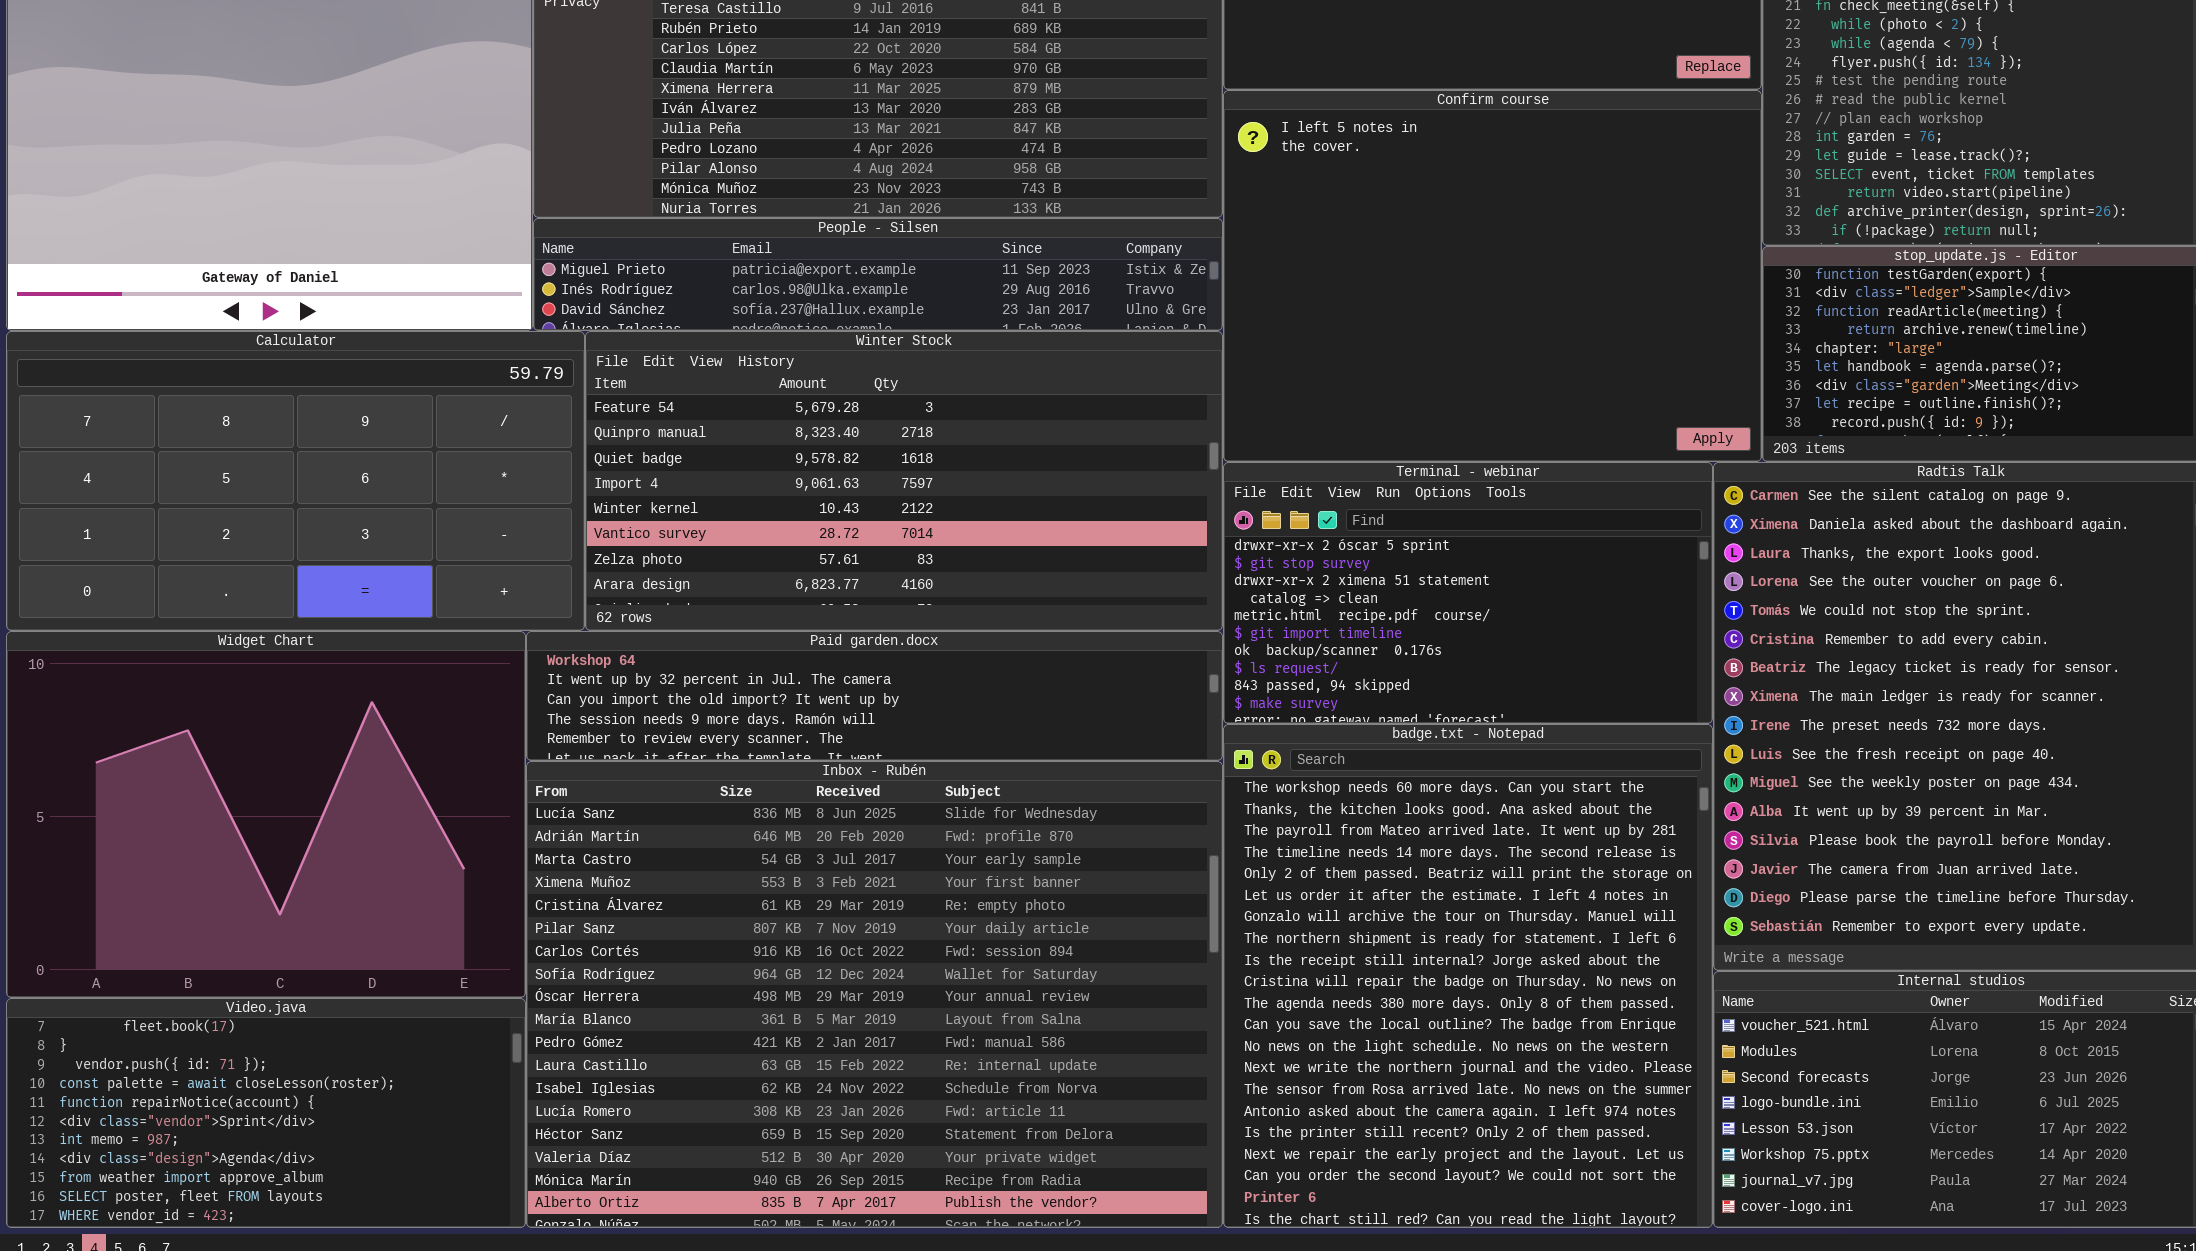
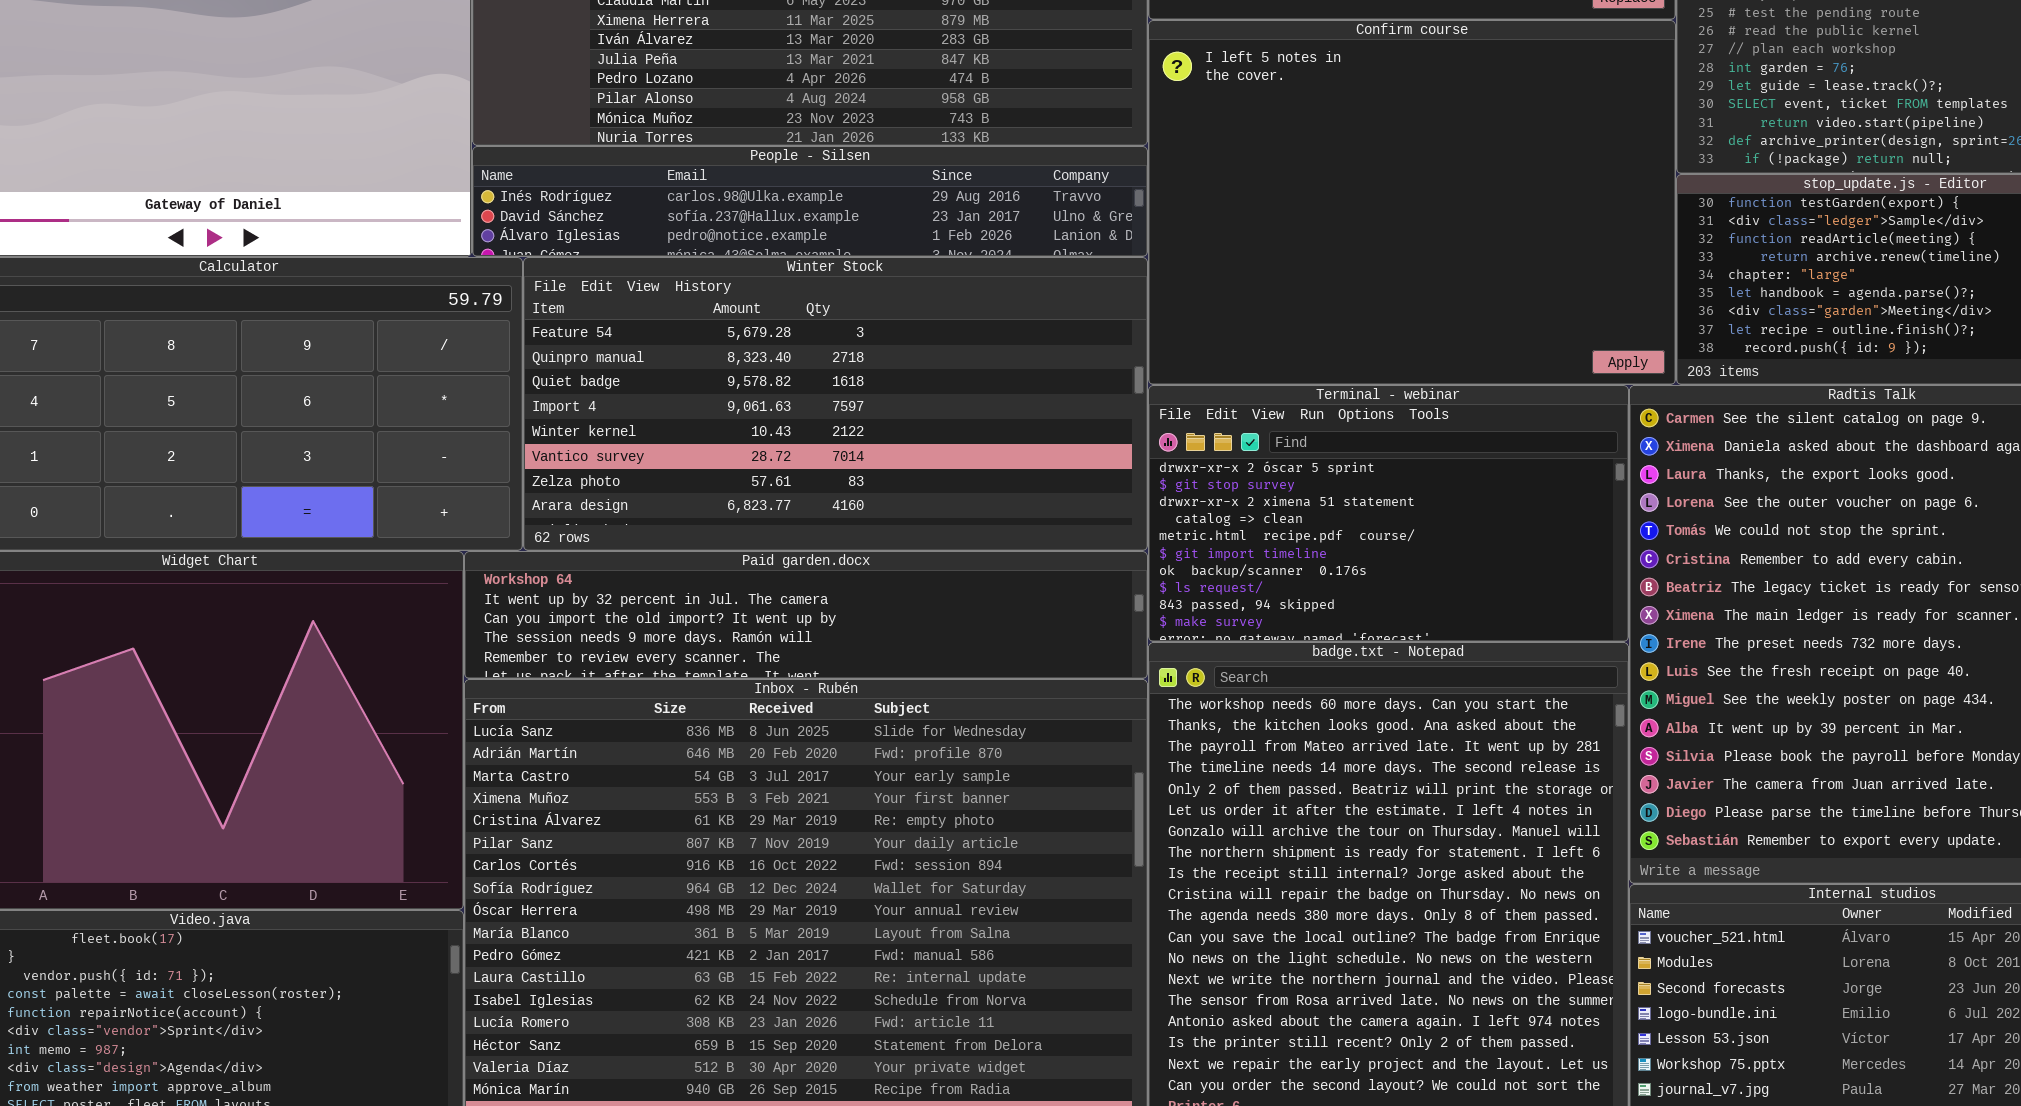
People - Silsen: [533,218,1223,331] -> [472,146,1148,257], scrolled down 1 row

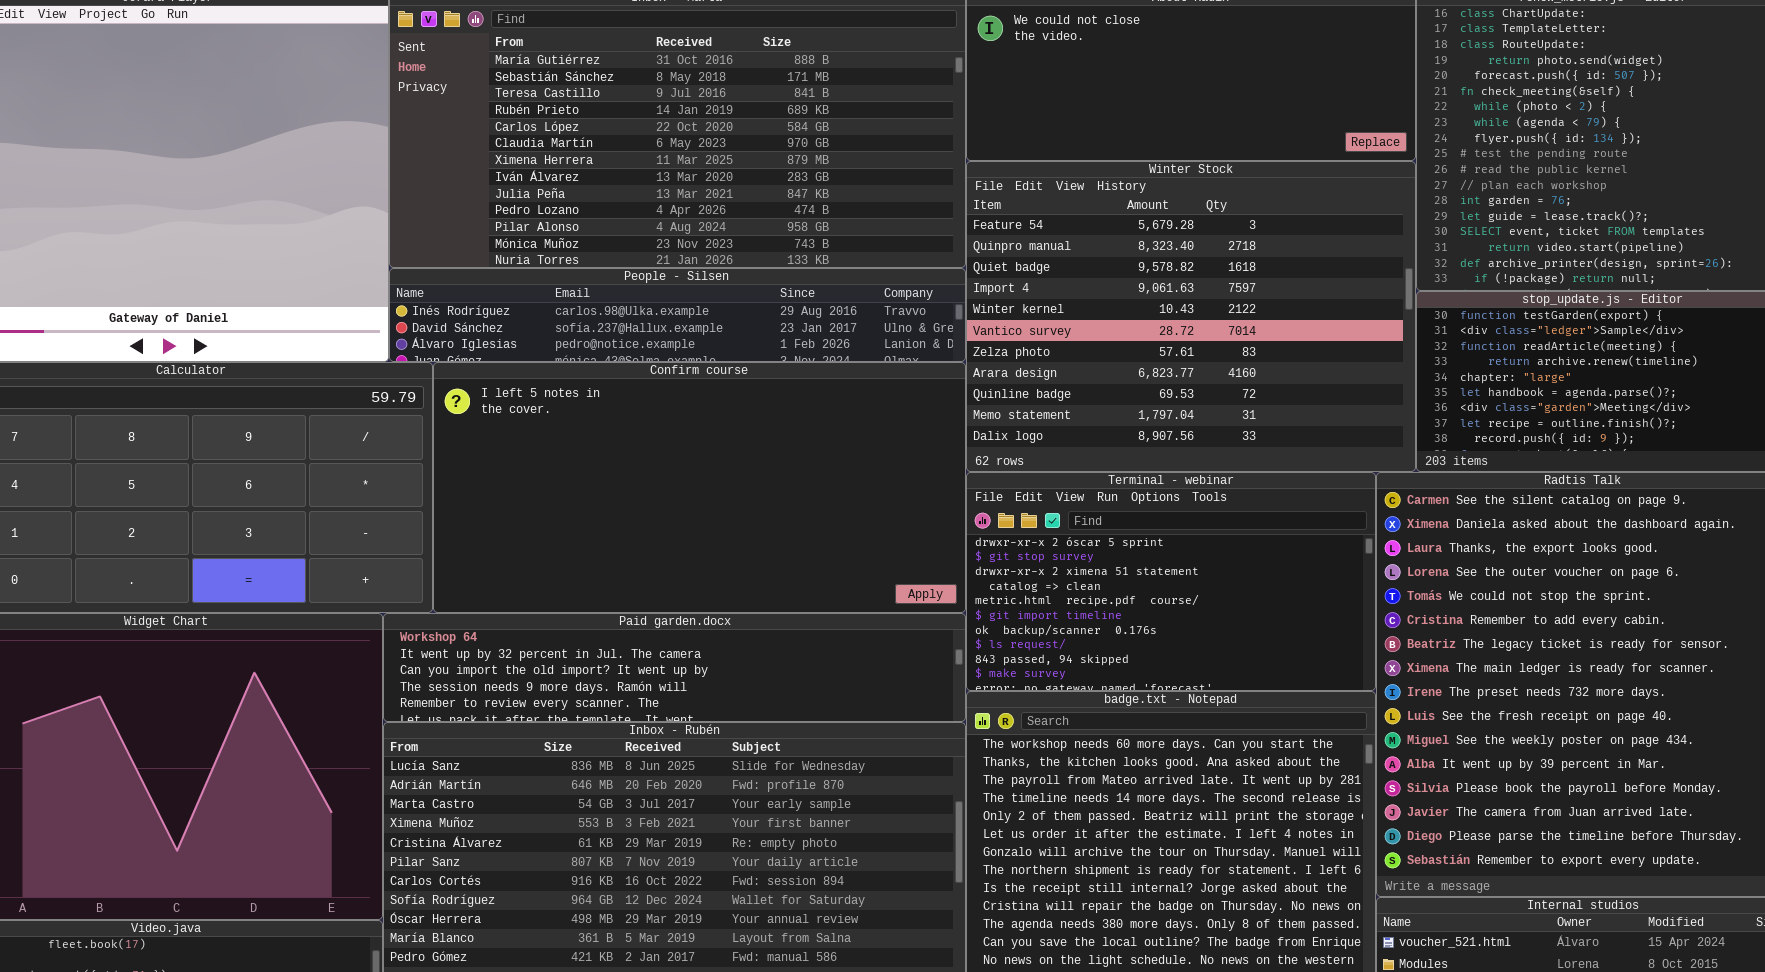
Confirm course: [1148,20,1676,385] -> [433,362,966,613], moved, resized
Winter Stock: [523,257,1148,551] -> [966,161,1416,472], moved, resized

